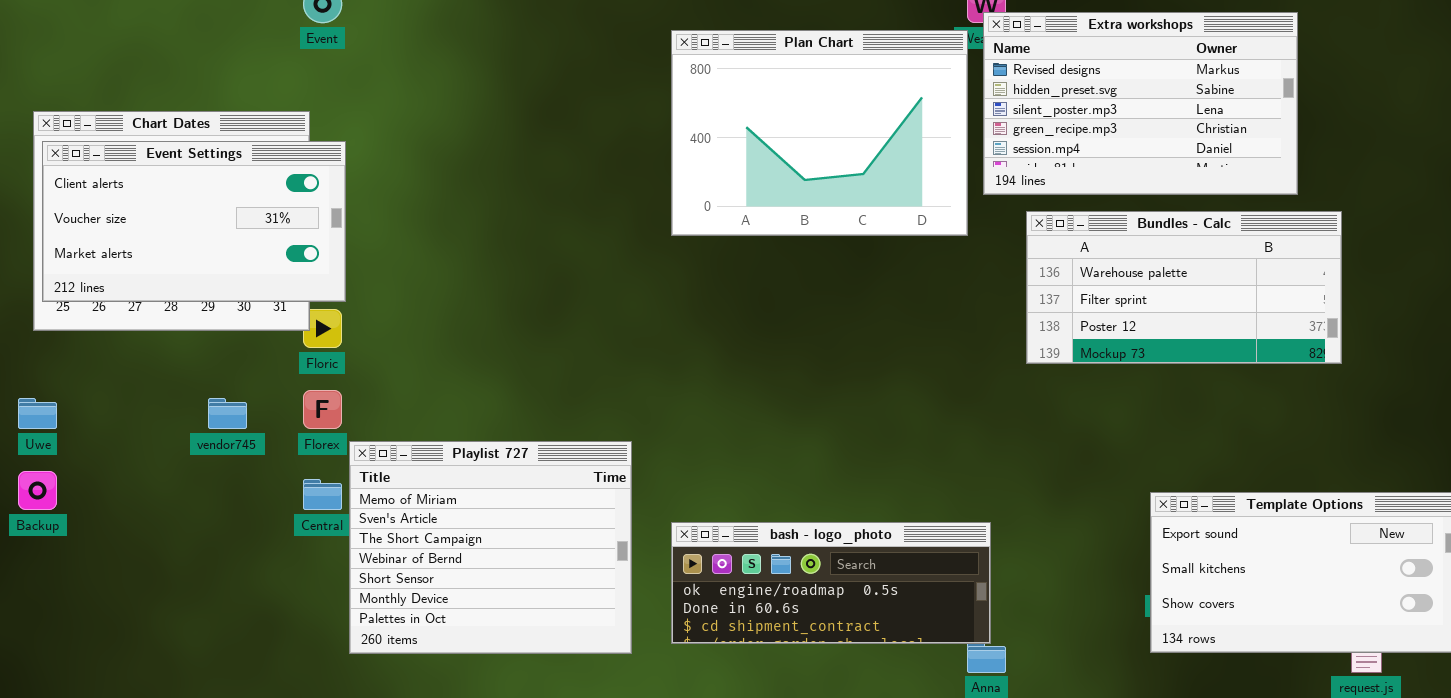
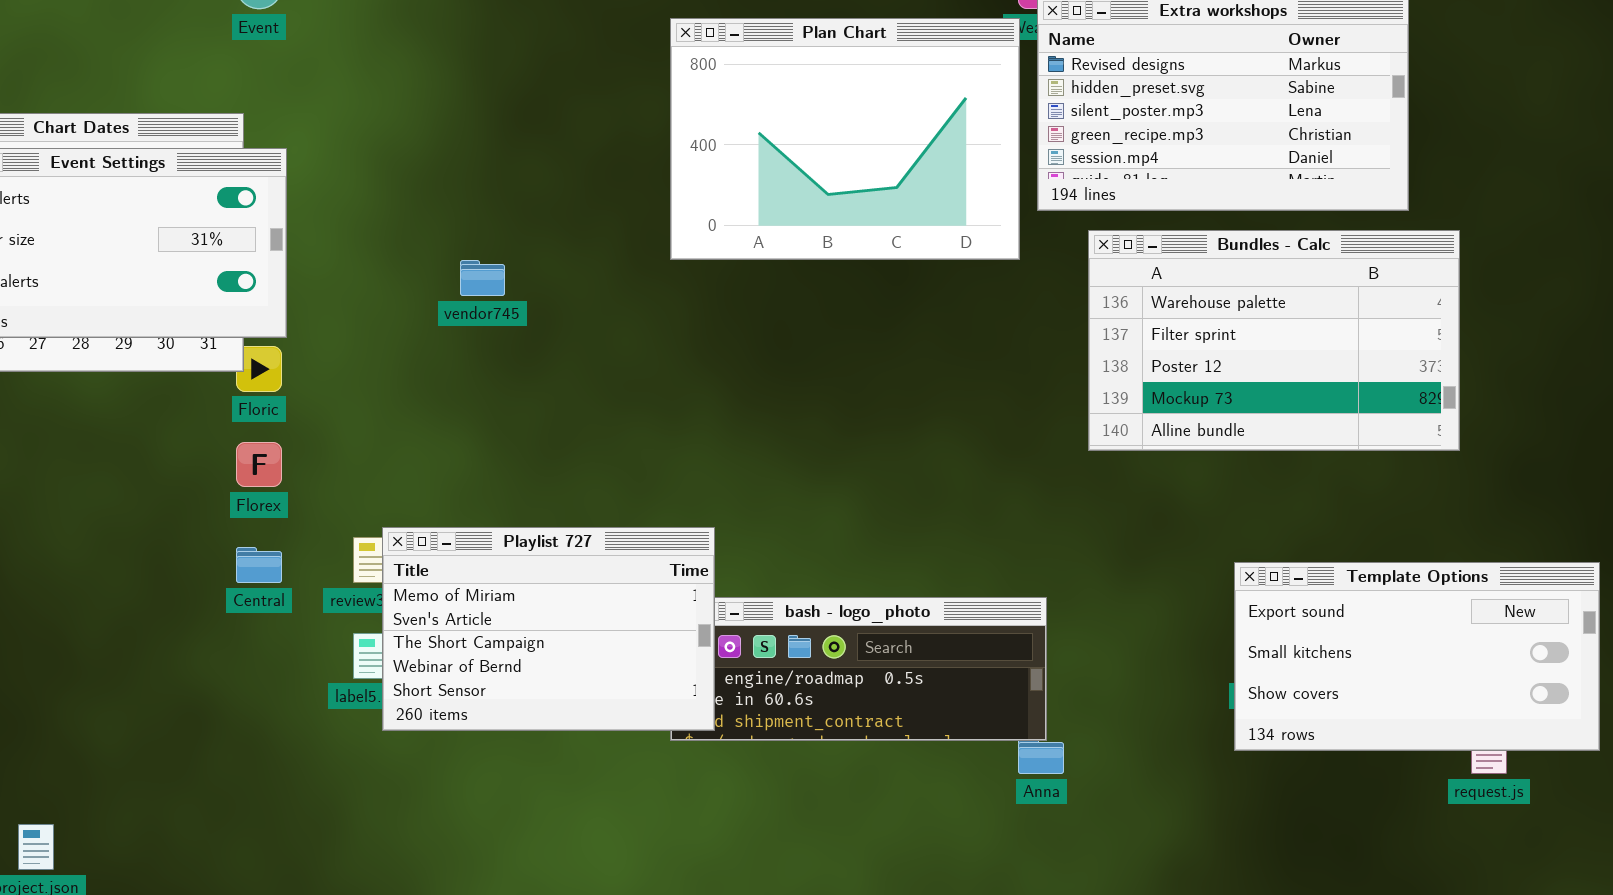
Bundles - Calc: [1026,211,1342,364] -> [1088,230,1460,451], resized
vendor745: [208,398,247,429] -> [460,260,505,296], moved
Playlist 727: [349,441,632,654] -> [382,527,715,731], moved, resized

